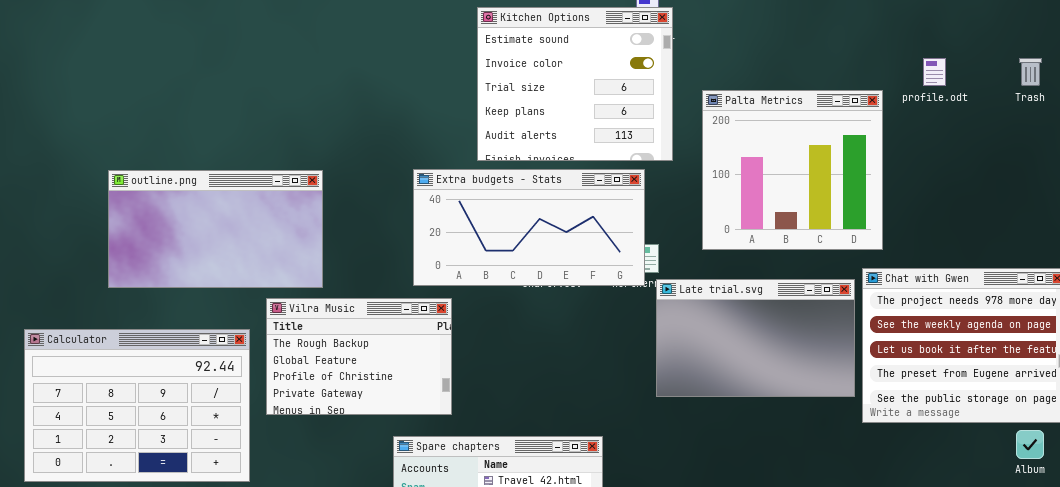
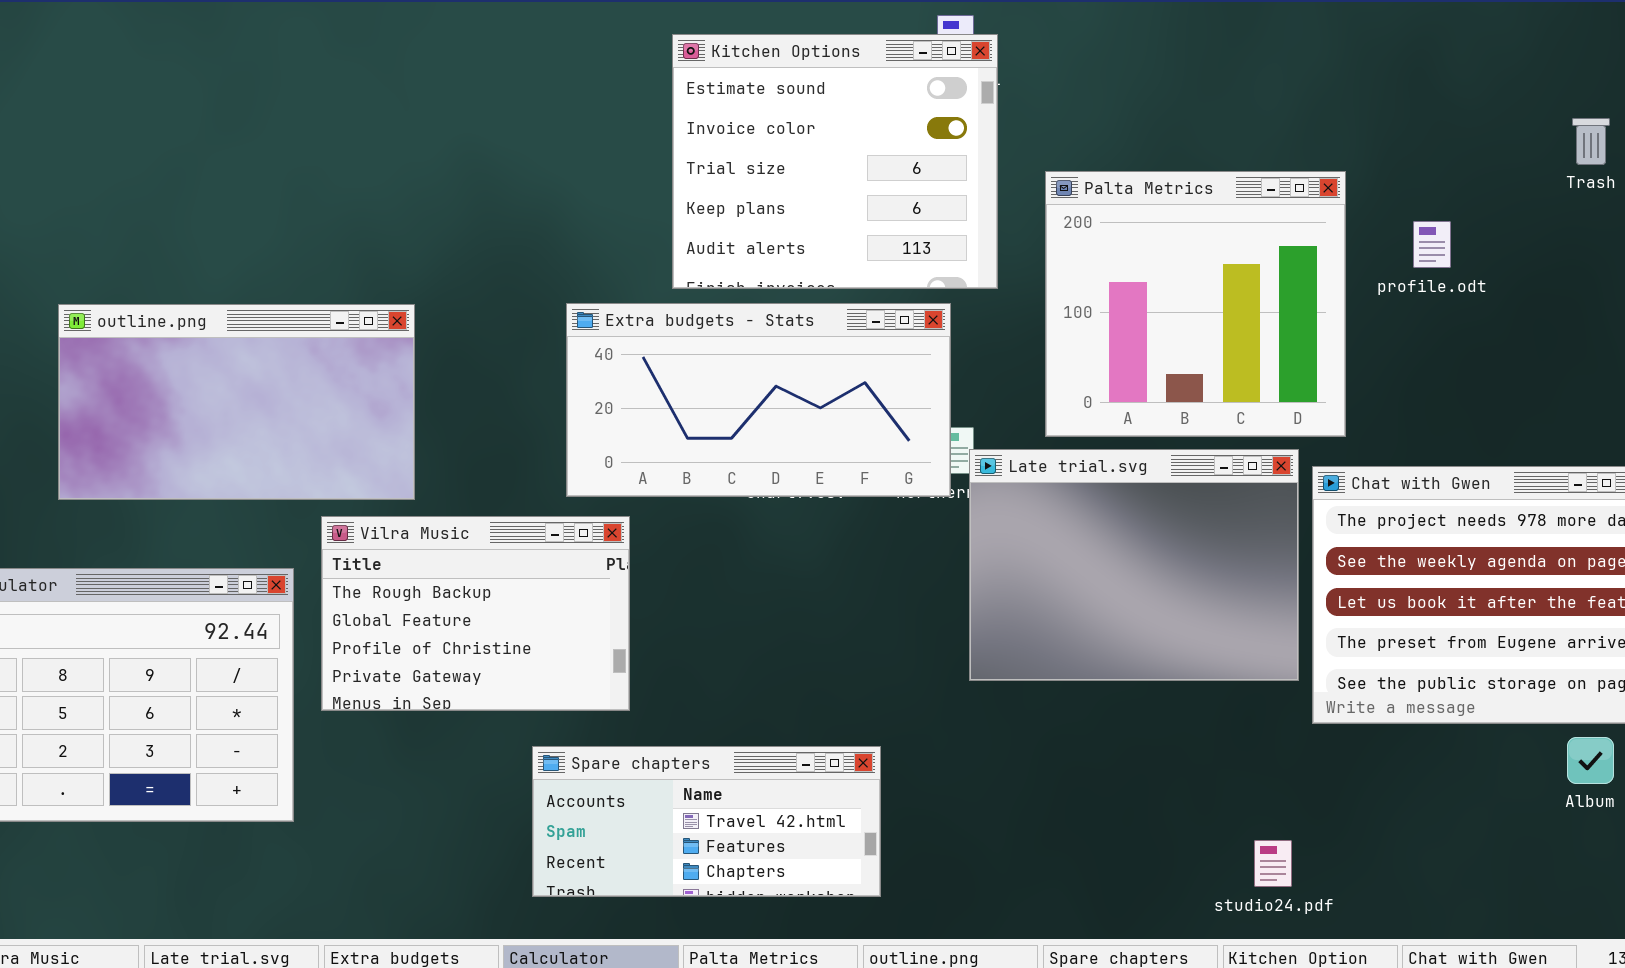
profile.odt: [923,58,946,86] -> [1413,221,1451,268], moved
Late trial.svg: [656,279,855,397] -> [969,449,1299,681], resized

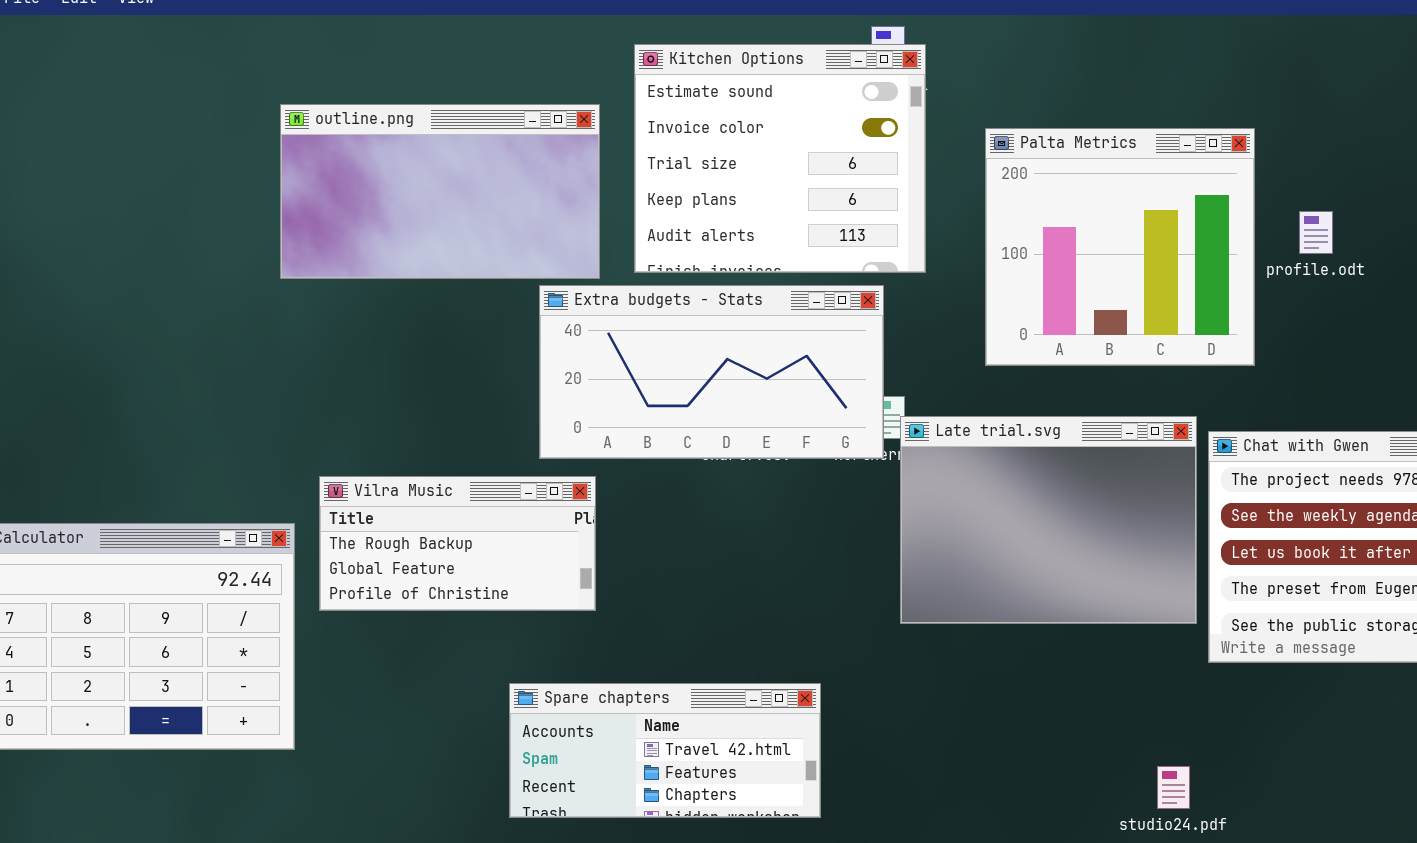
Palta Metrics: [1045,171,1346,437] -> [985,128,1255,366], moved
outline.png: [58,304,415,500] -> [280,104,600,279], moved
Vilra Music: [321,516,630,711] -> [319,476,596,611], resized

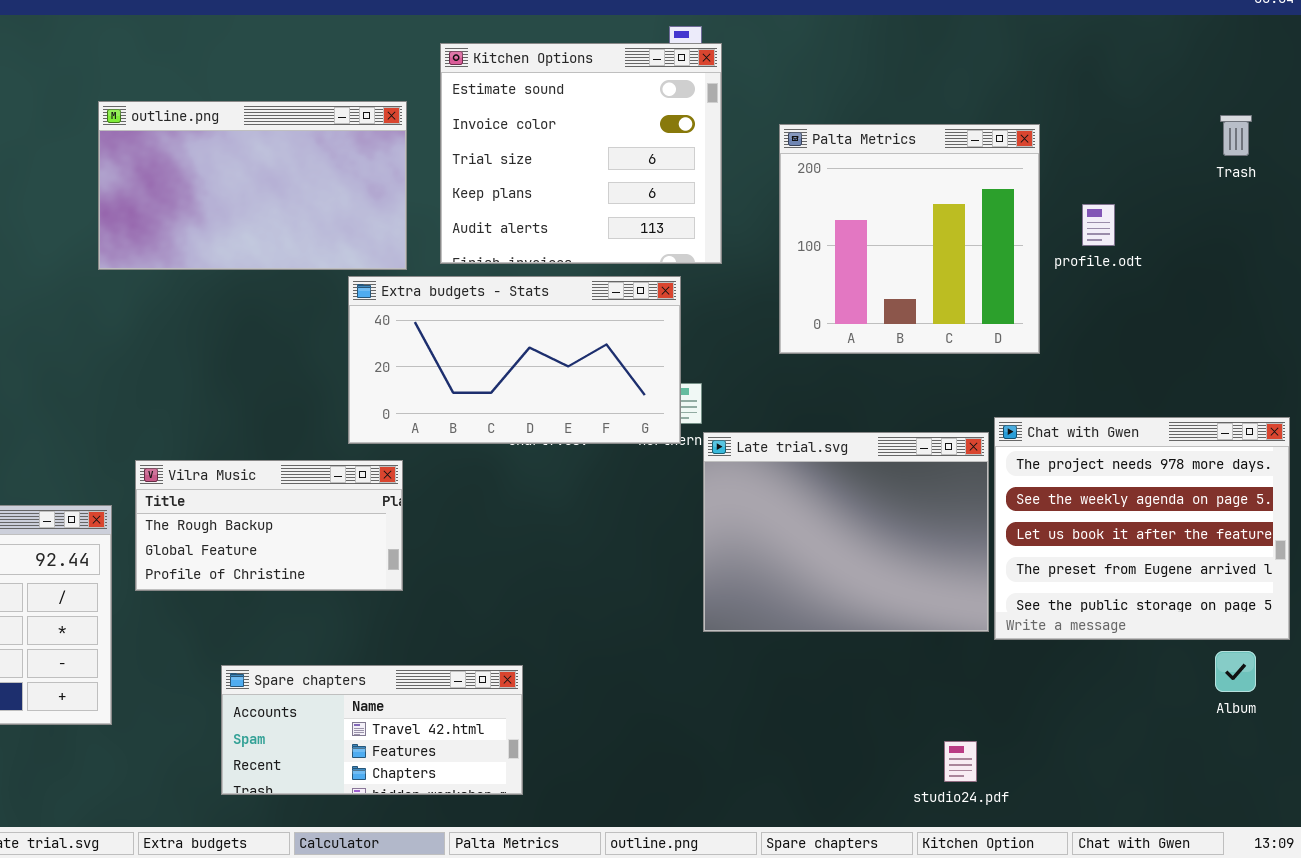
Late trial.svg: [900,416,1197,624] -> [703,432,989,632], moved
Spare chapters: [509,683,821,818] -> [221,665,523,795], moved

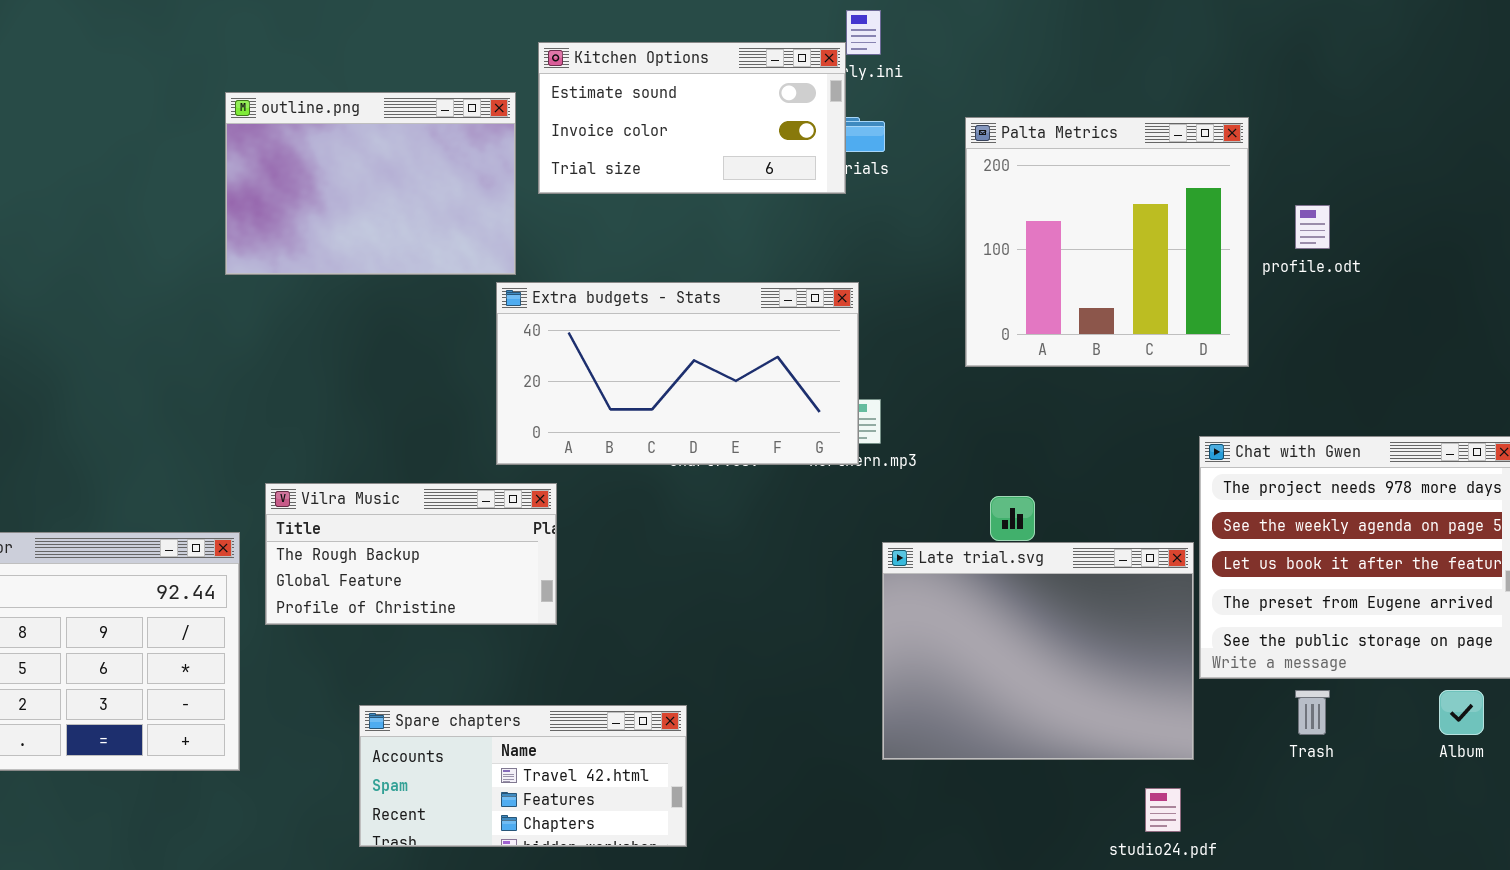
Kitchen Options: [440,43,722,264] -> [538,42,846,194], moved, resized
outline.png: [98,101,407,270] -> [225,92,516,275], resized
Trash: [1220,115,1252,156] -> [1295,690,1330,735], moved
Late trial.svg: [703,432,989,632] -> [882,542,1194,760], moved

